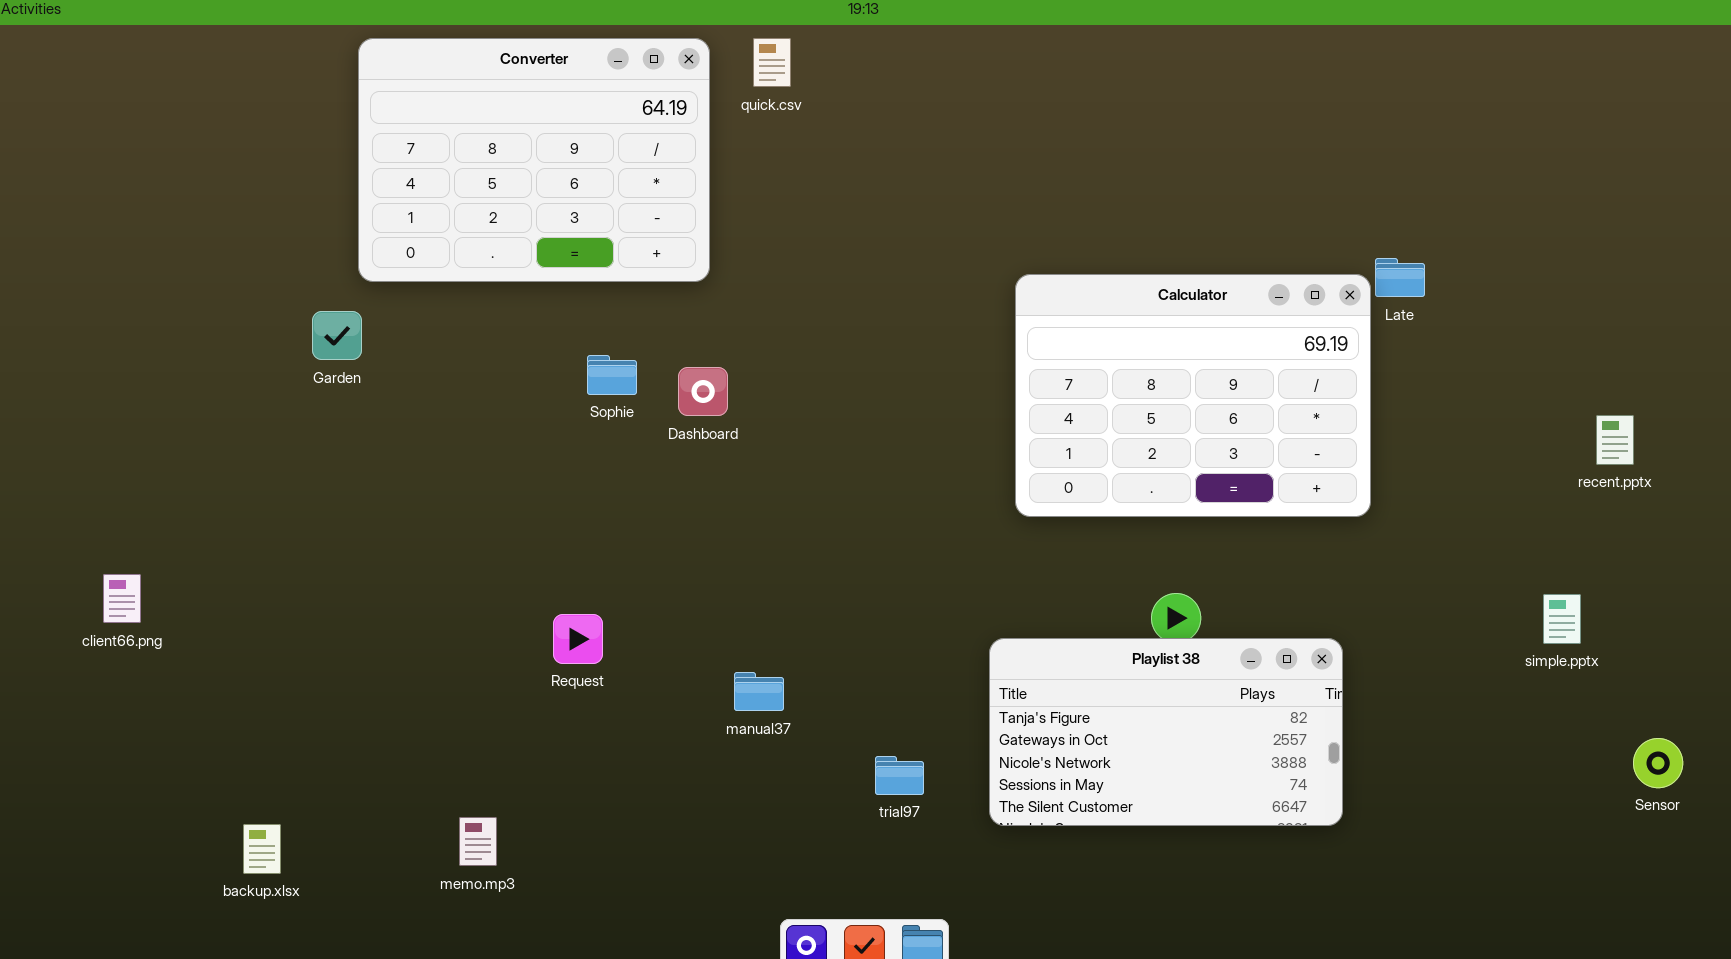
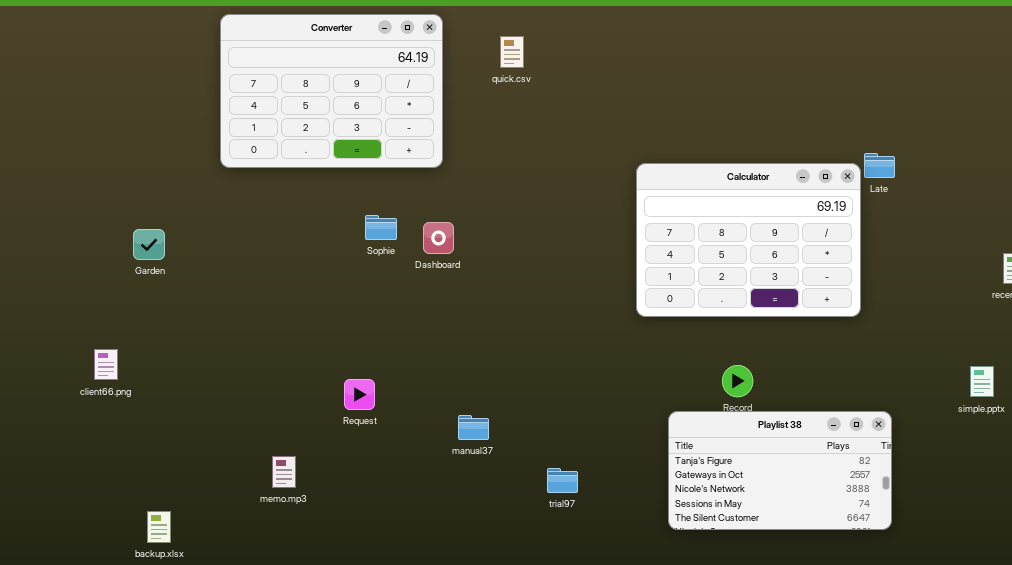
quick.csv: [753,38,791,87] -> [500,36,524,68], moved
Garden: [312,311,362,360] -> [133,229,165,260], moved
client66.png: [103,574,141,623] -> [94,349,118,380], moved
Playlist 38: [989,638,1343,826] -> [668,411,892,530], moved
memo.mp3: [459,817,497,866] -> [272,456,296,488], moved

